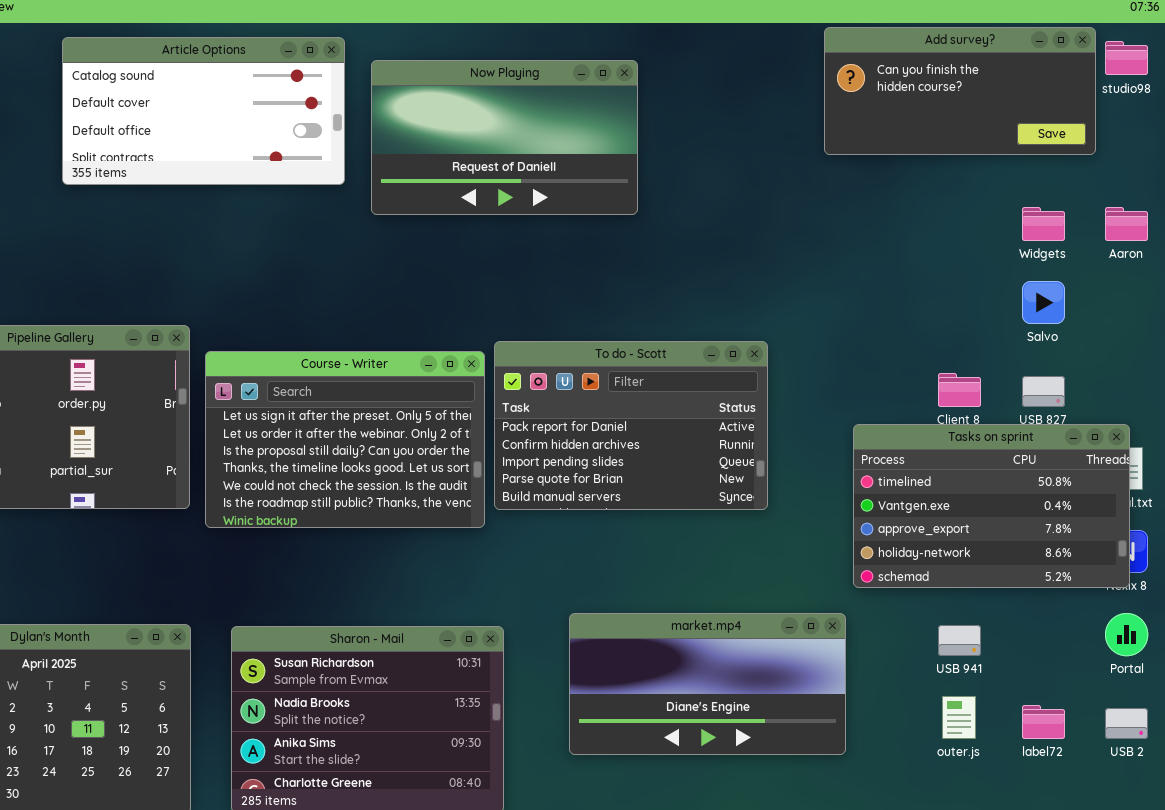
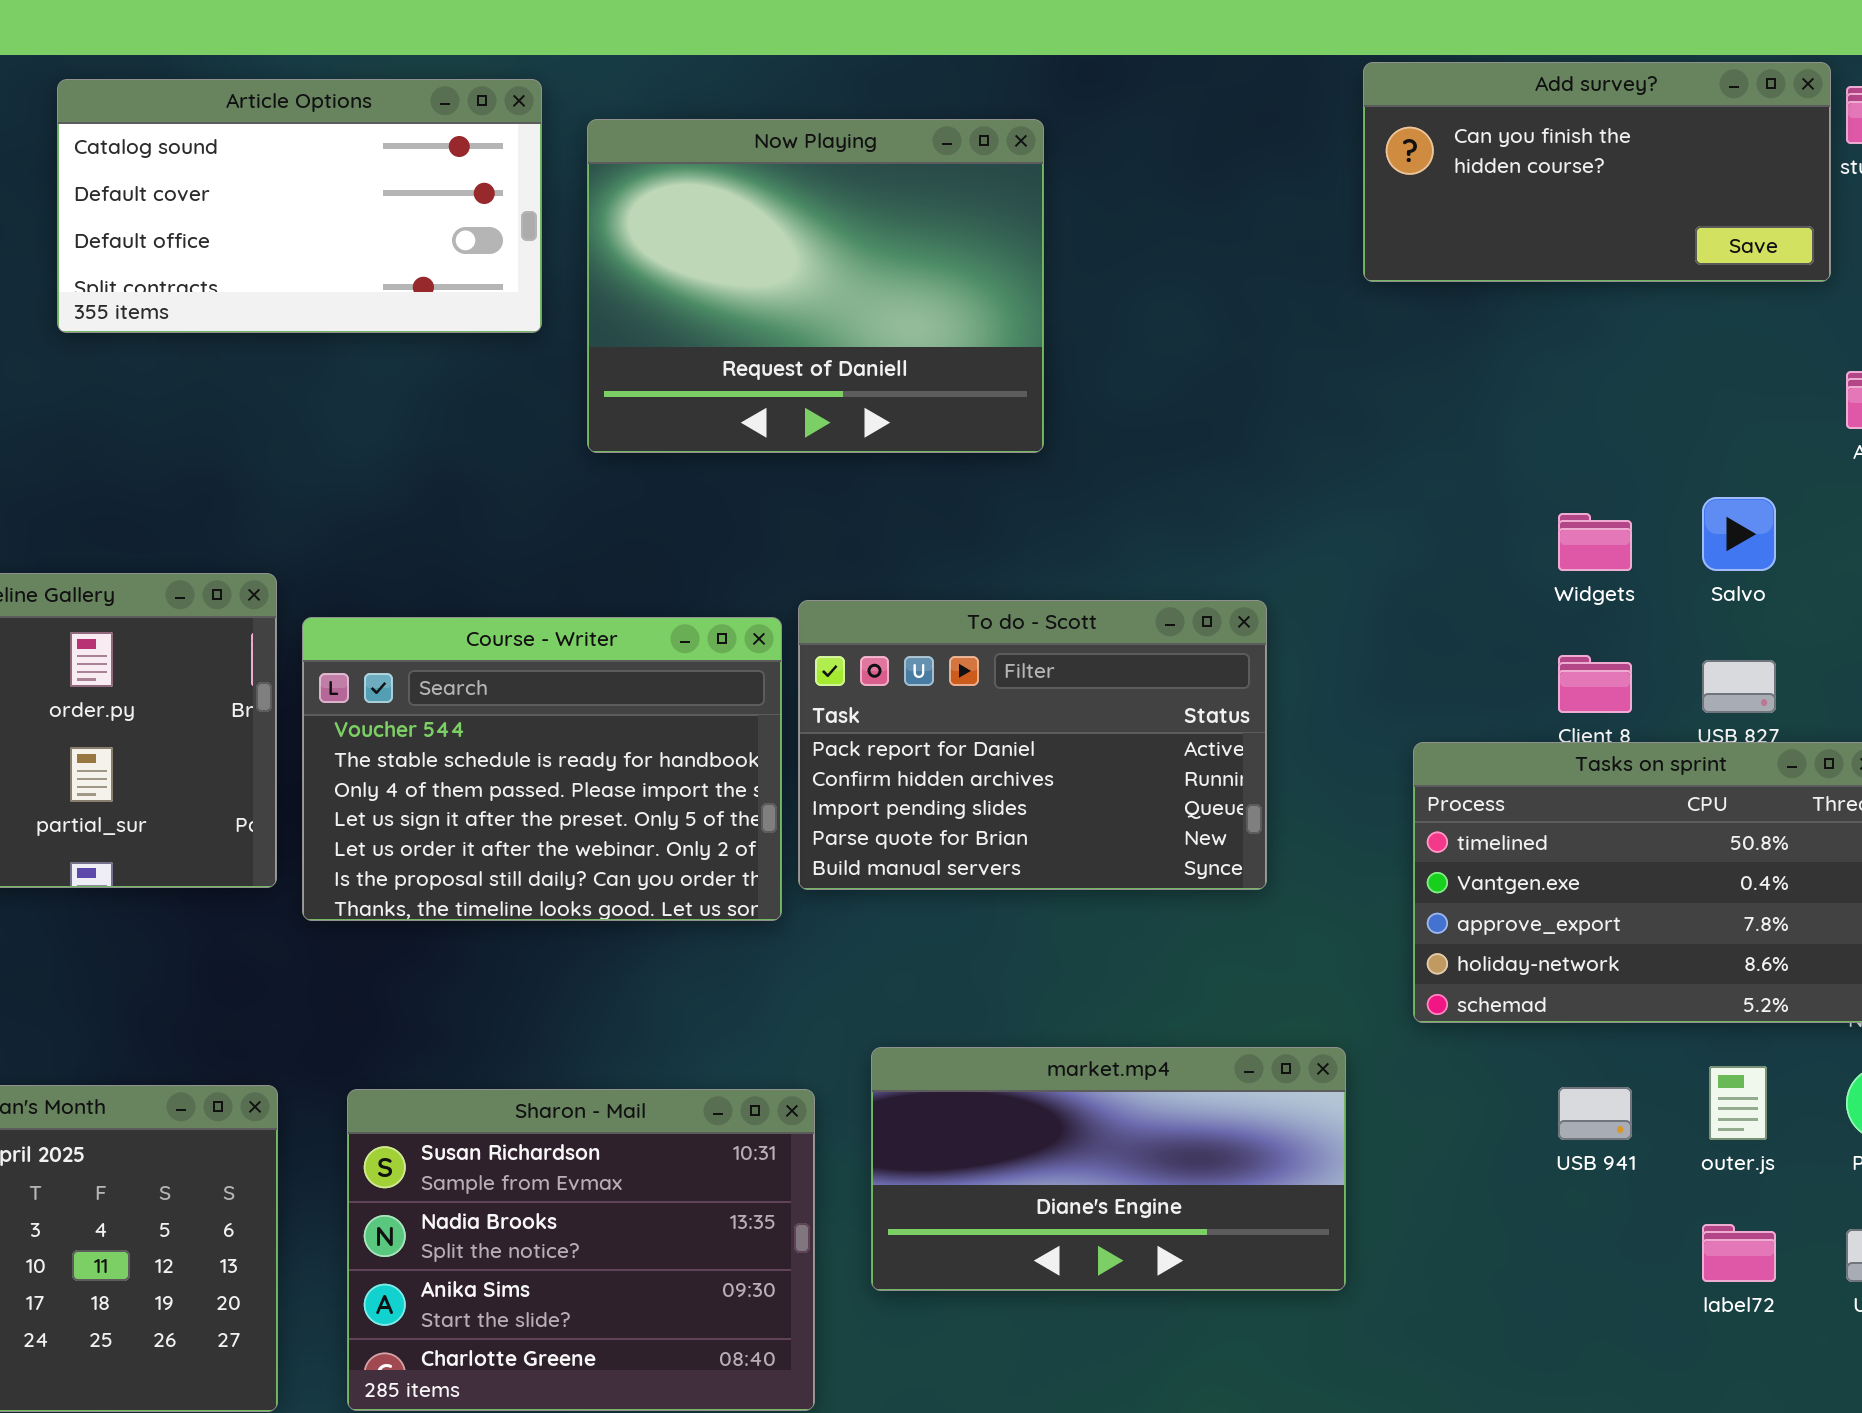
Now Playing: [371,60,638,215] -> [587,119,1044,453], resized
Widgets: [1022,207,1065,241] -> [1558,513,1632,571], moved
Course - Writer: [205,351,485,528] -> [302,617,782,921], scrolled up 3 rows
market.mp4: [569,613,846,755] -> [871,1047,1346,1291], moved
outer.js: [942,696,976,739] -> [1709,1066,1767,1140], moved

